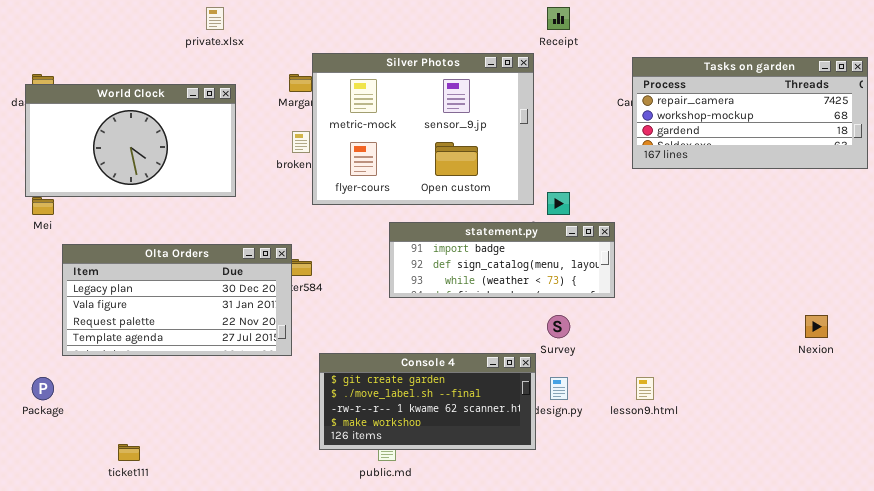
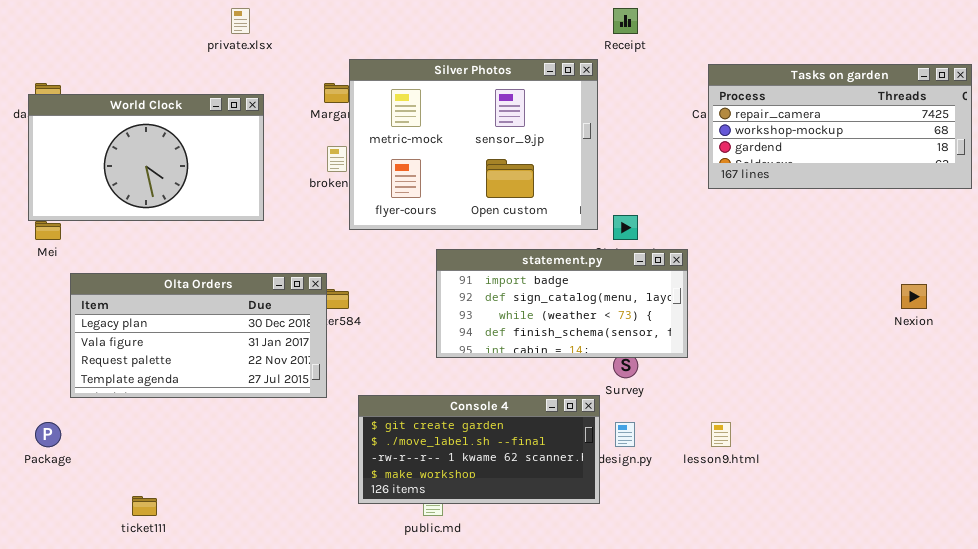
statement.py: [389,222,615,298] -> [436,249,688,358], resized
Nexion: [805,315,828,338] -> [901,284,927,309], moved

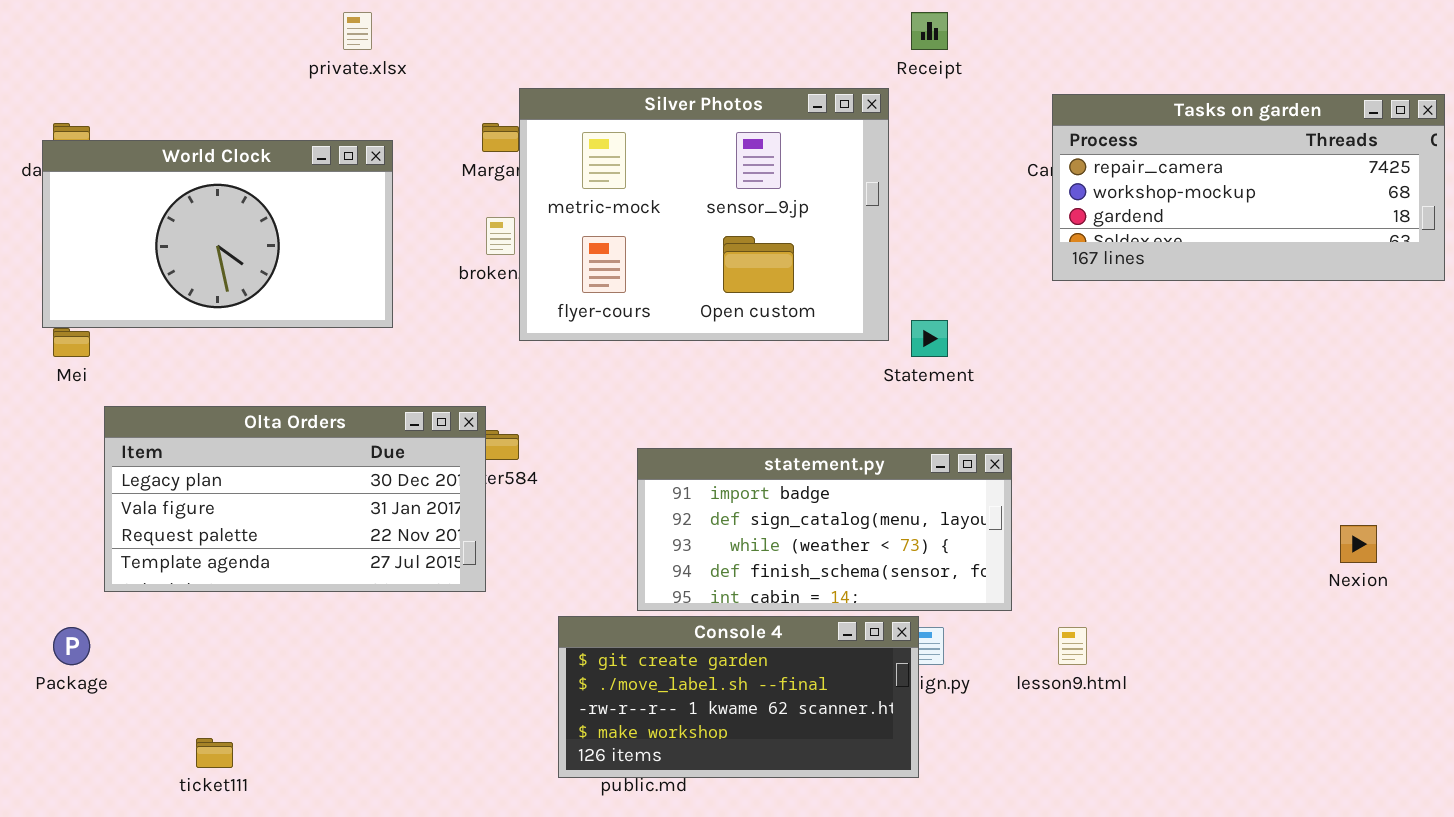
statement.py: [436,249,688,358] -> [637,448,1012,611], moved
Nexion: [901,284,927,309] -> [1340,525,1377,563], moved
Console 4: [358,395,600,504] -> [558,616,919,778], moved

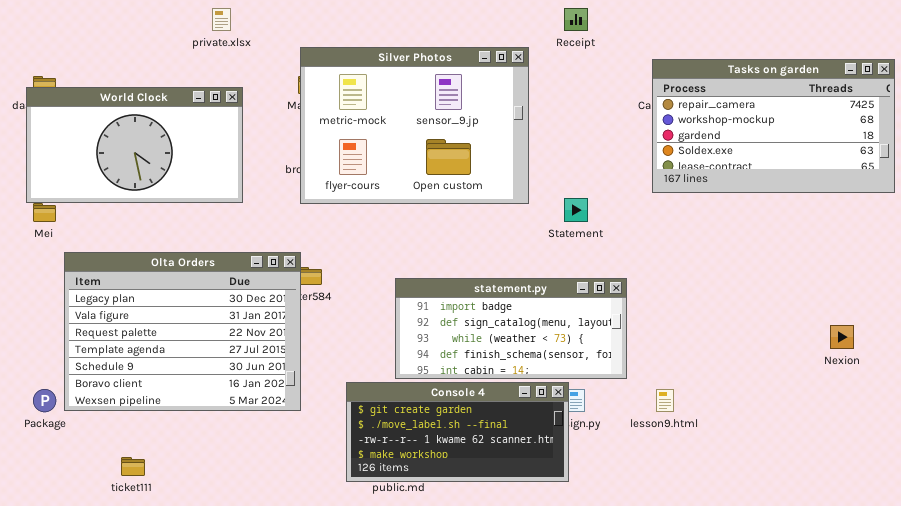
Silver Photos: [519,88,889,341] -> [300,47,529,204], moved
Tasks on garden: [1052,94,1445,281] -> [652,59,895,193], resized
Olta Orders: [104,406,486,592] -> [64,252,301,411], resized

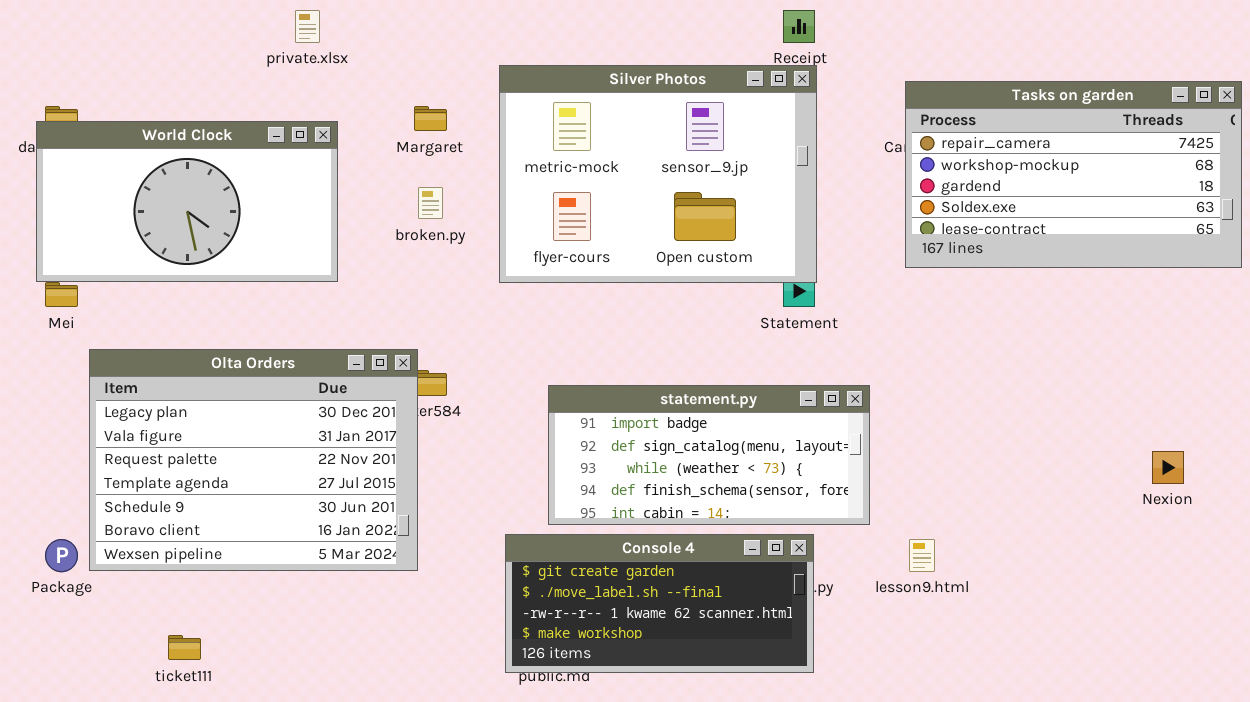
Silver Photos: [300,47,529,204] -> [499,65,817,283], moved
Console 4: [346,382,569,482] -> [505,534,814,673], moved

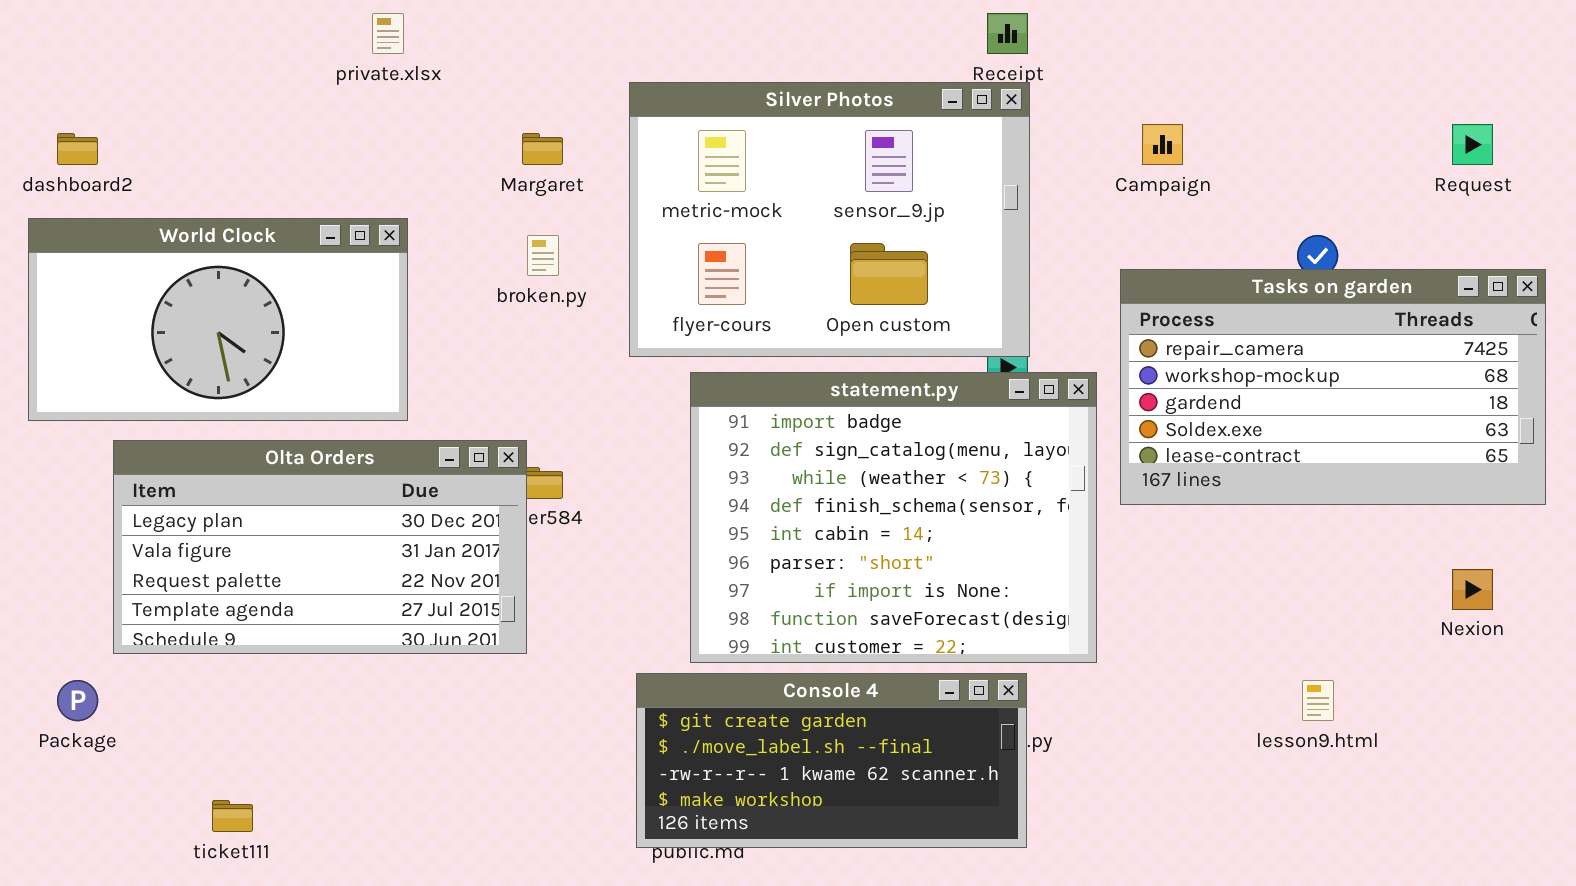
Tasks on garden: [905,81,1242,268] -> [1120,269,1546,505], moved
World Clock: [36,121,338,282] -> [28,218,408,421], moved
Olta Orders: [89,349,418,571] -> [113,440,527,654], resized
statement.py: [548,385,870,525] -> [690,372,1097,663], resized
lesson9.html: [909,539,935,572] -> [1302,680,1334,721], moved

